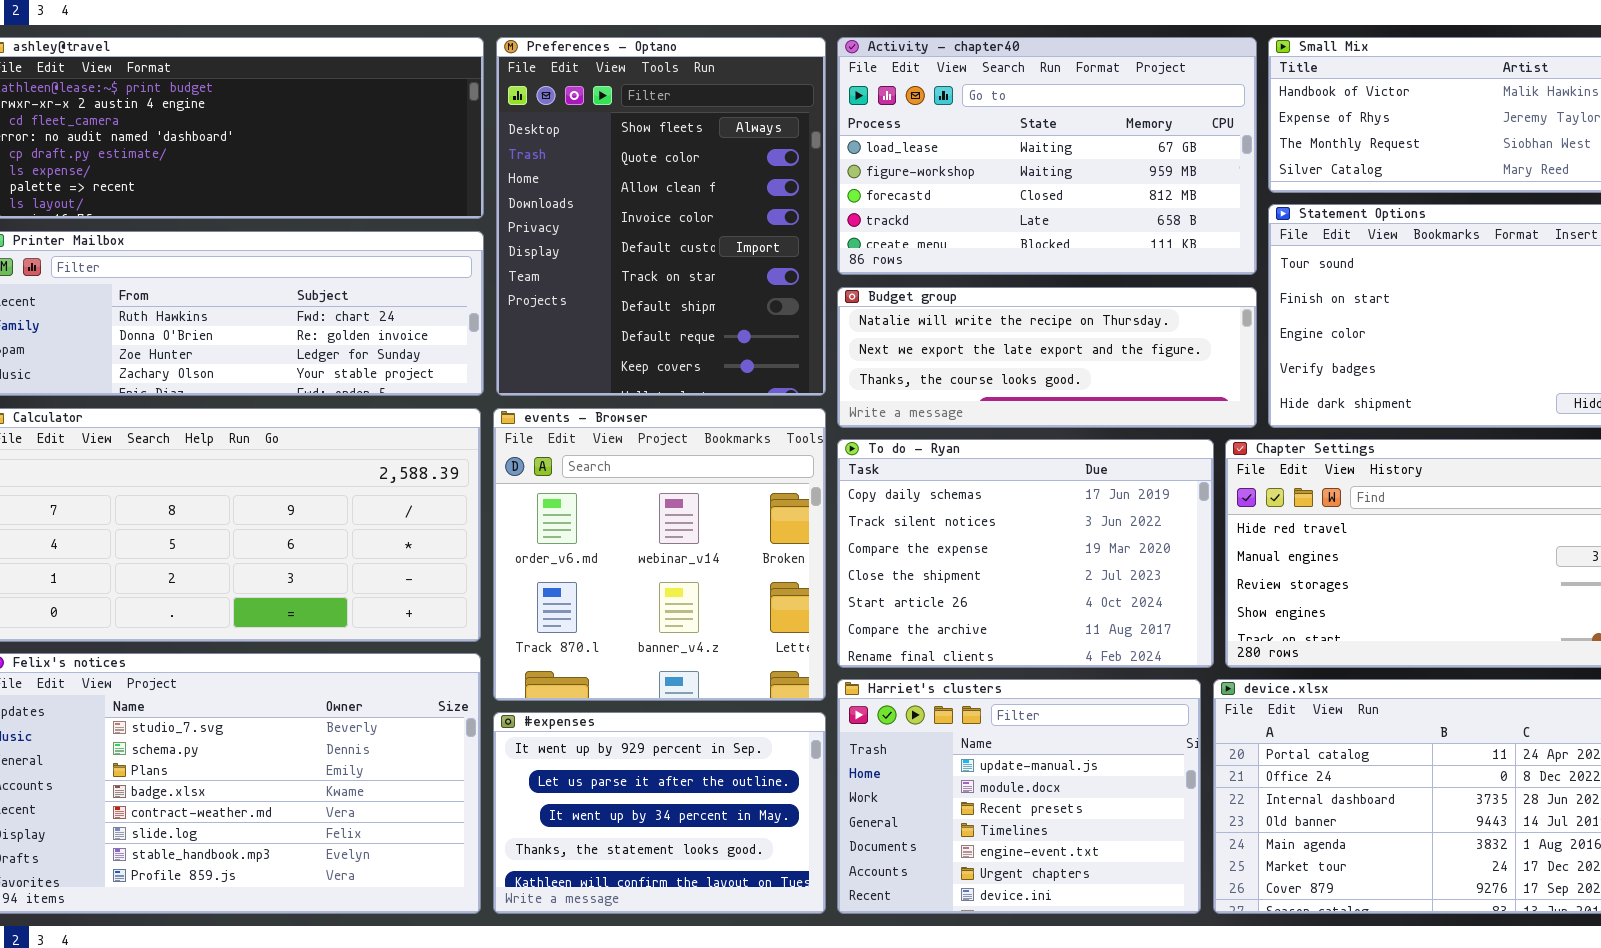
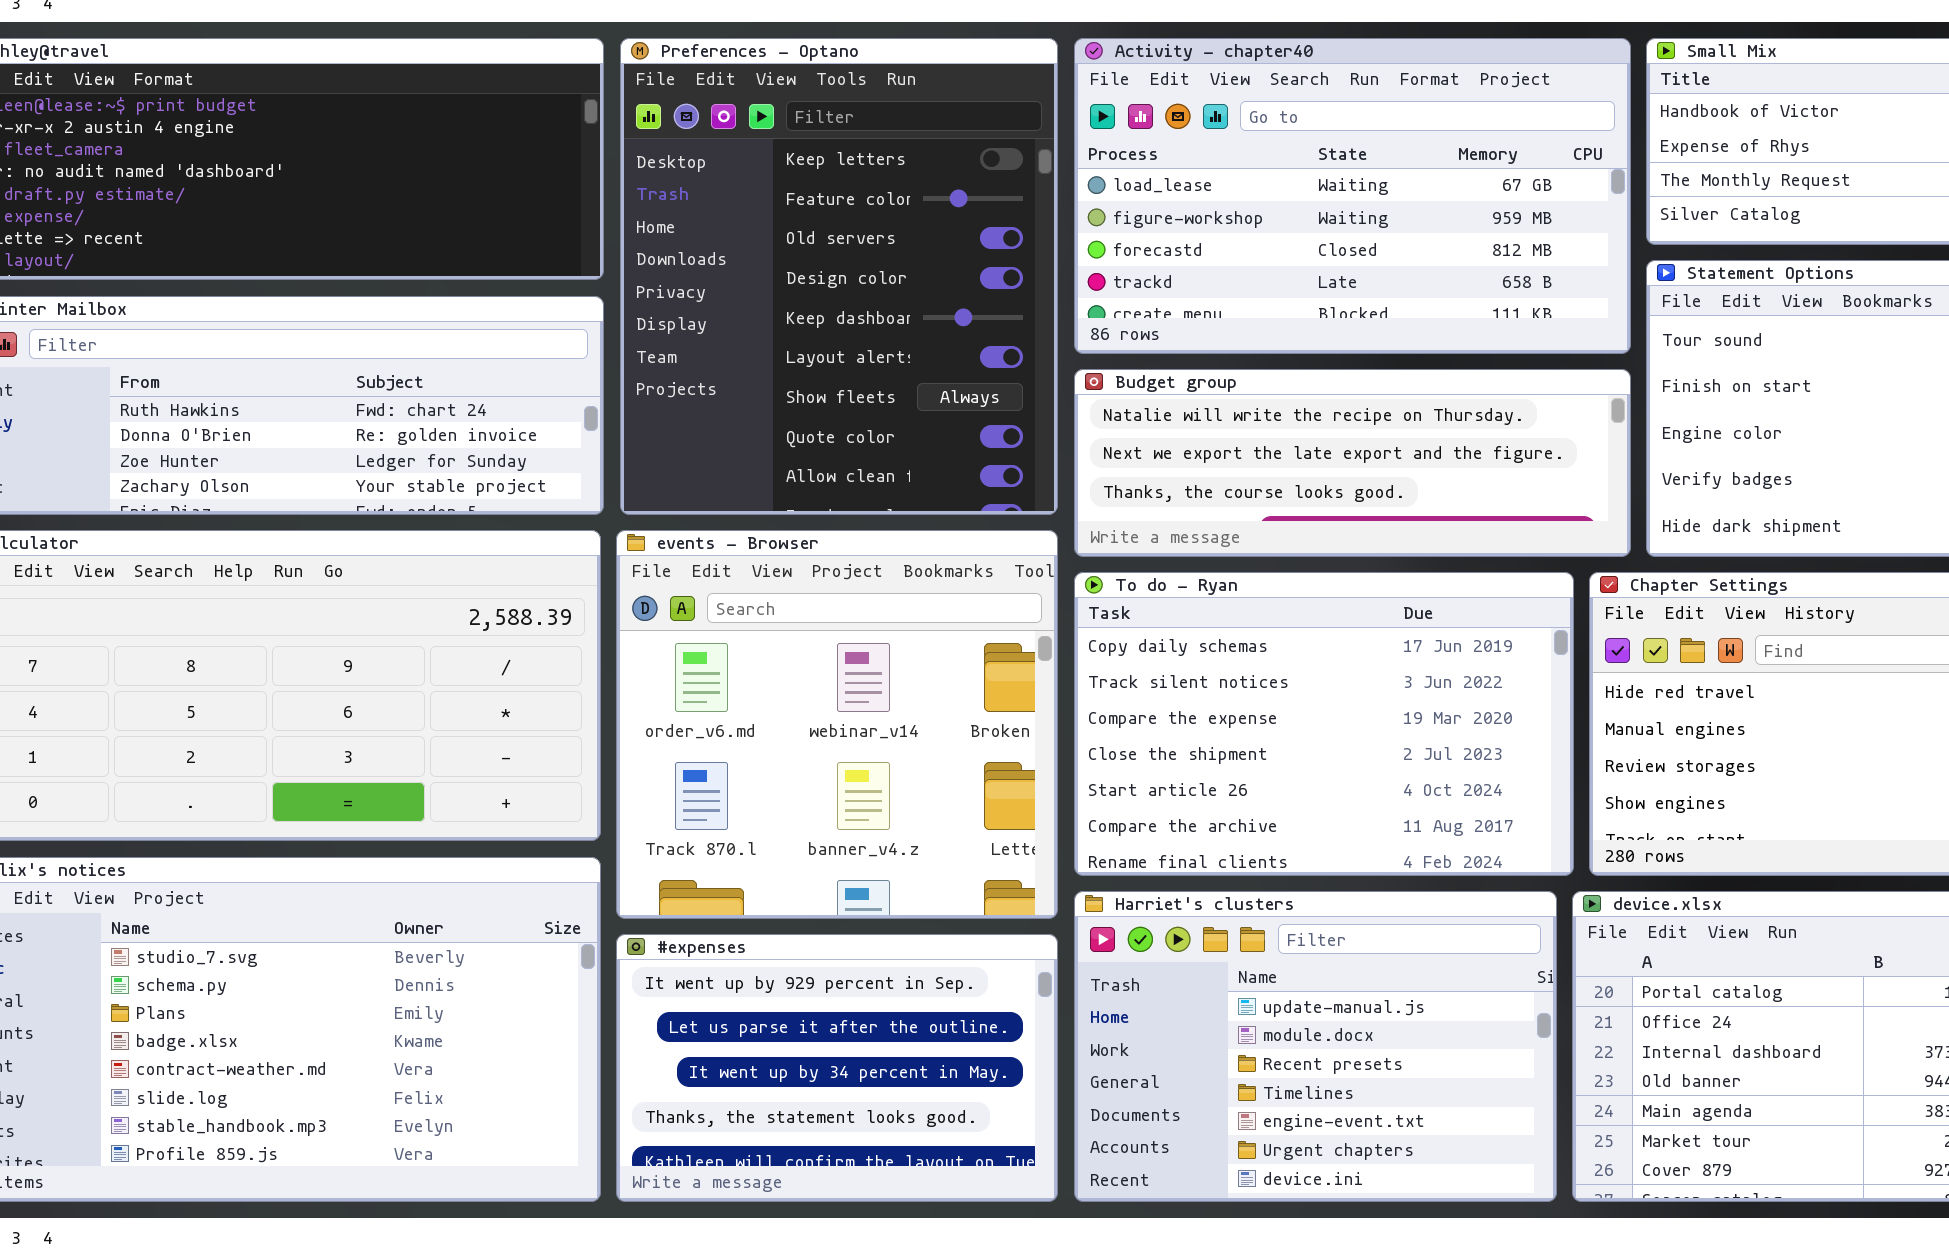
Preferences - Optano: [496,37,826,396] -> [620,38,1058,515], scrolled up 6 rows

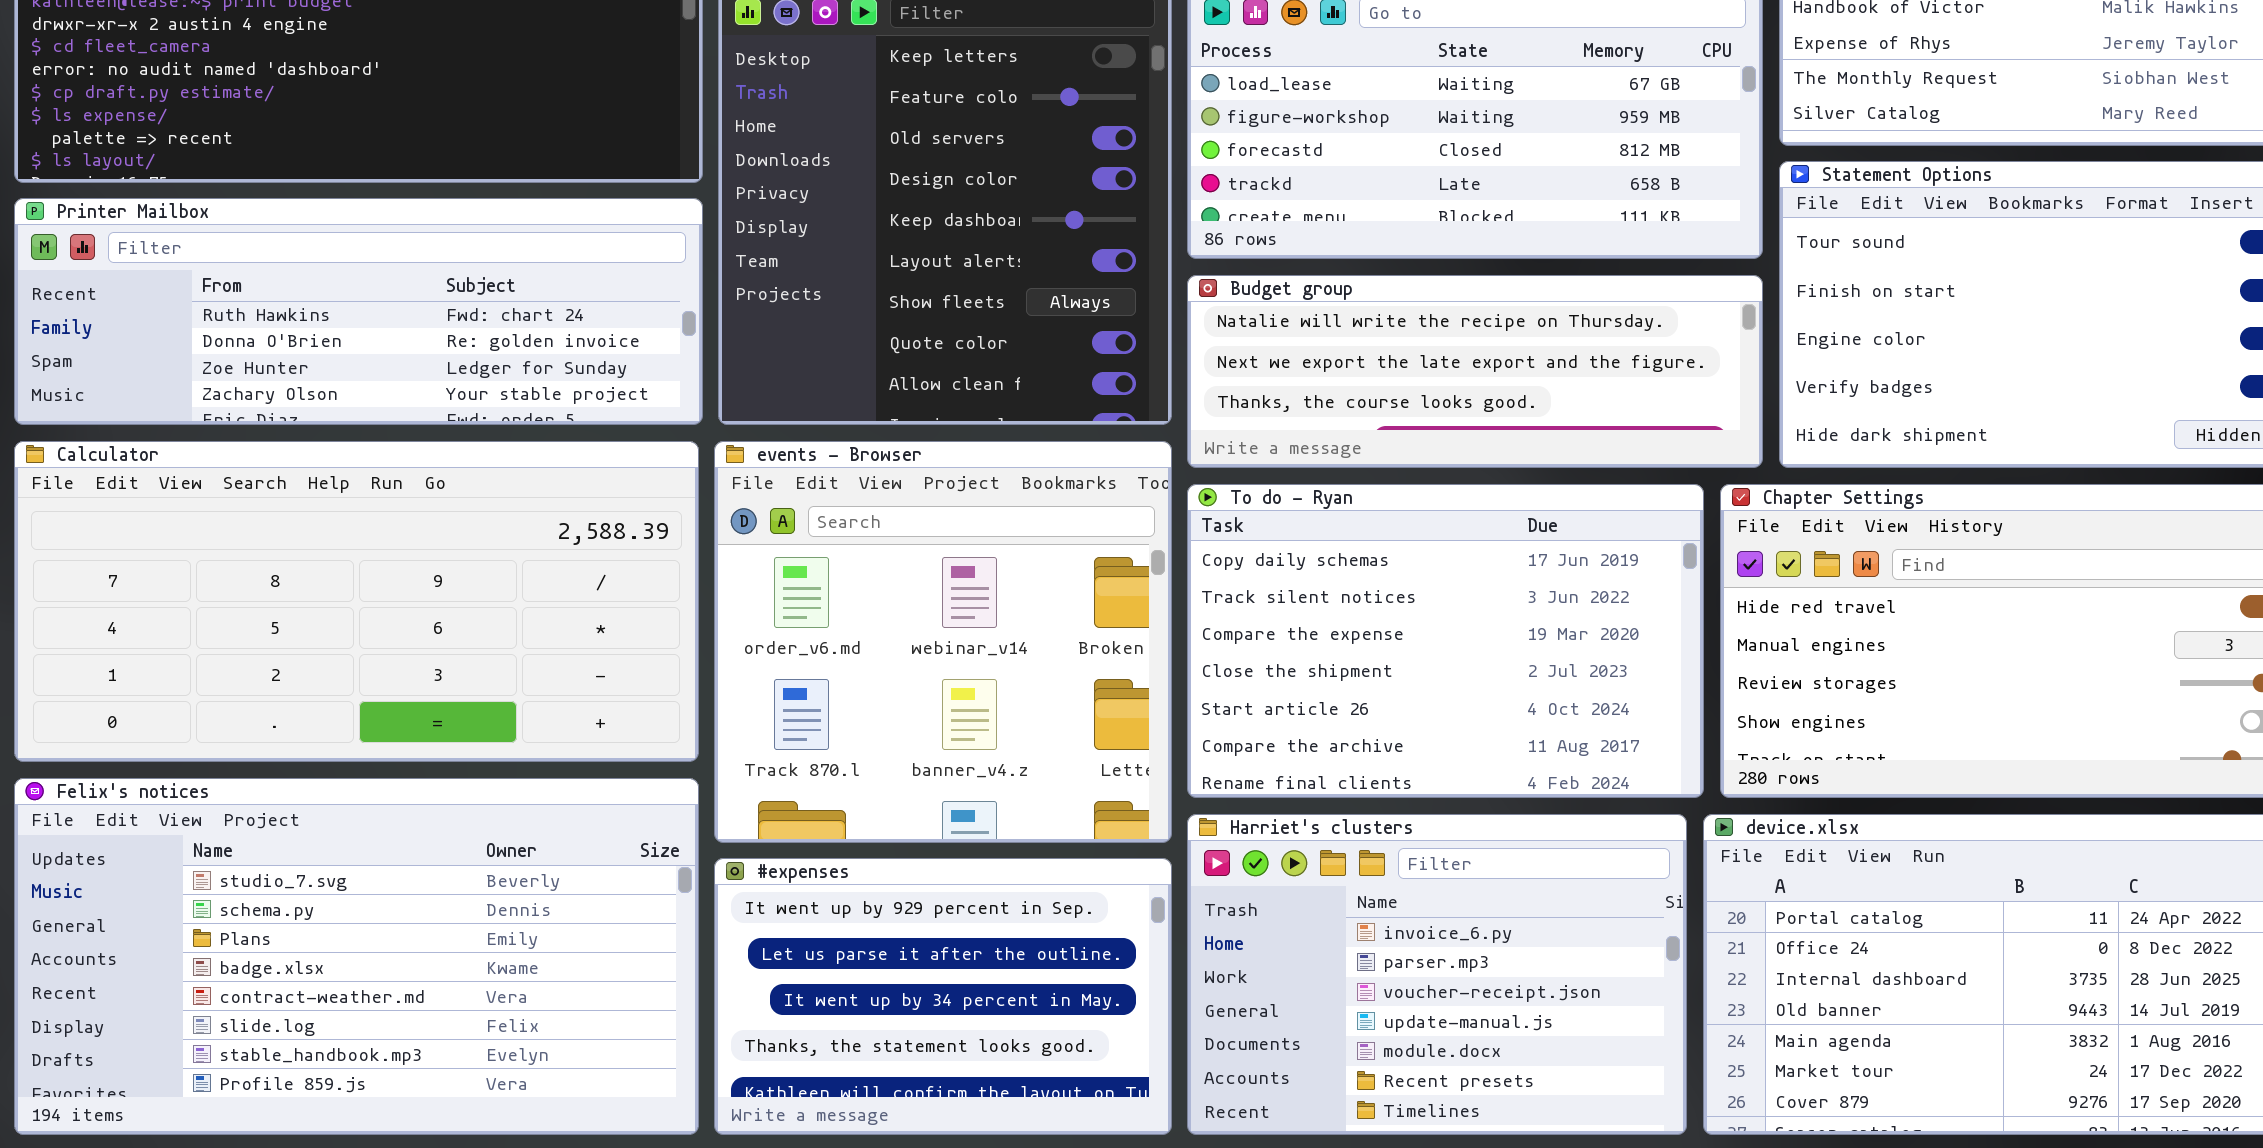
Harriet's clusters: [1074,891,1557,1202] -> [1187,814,1687,1135], scrolled up 3 rows

